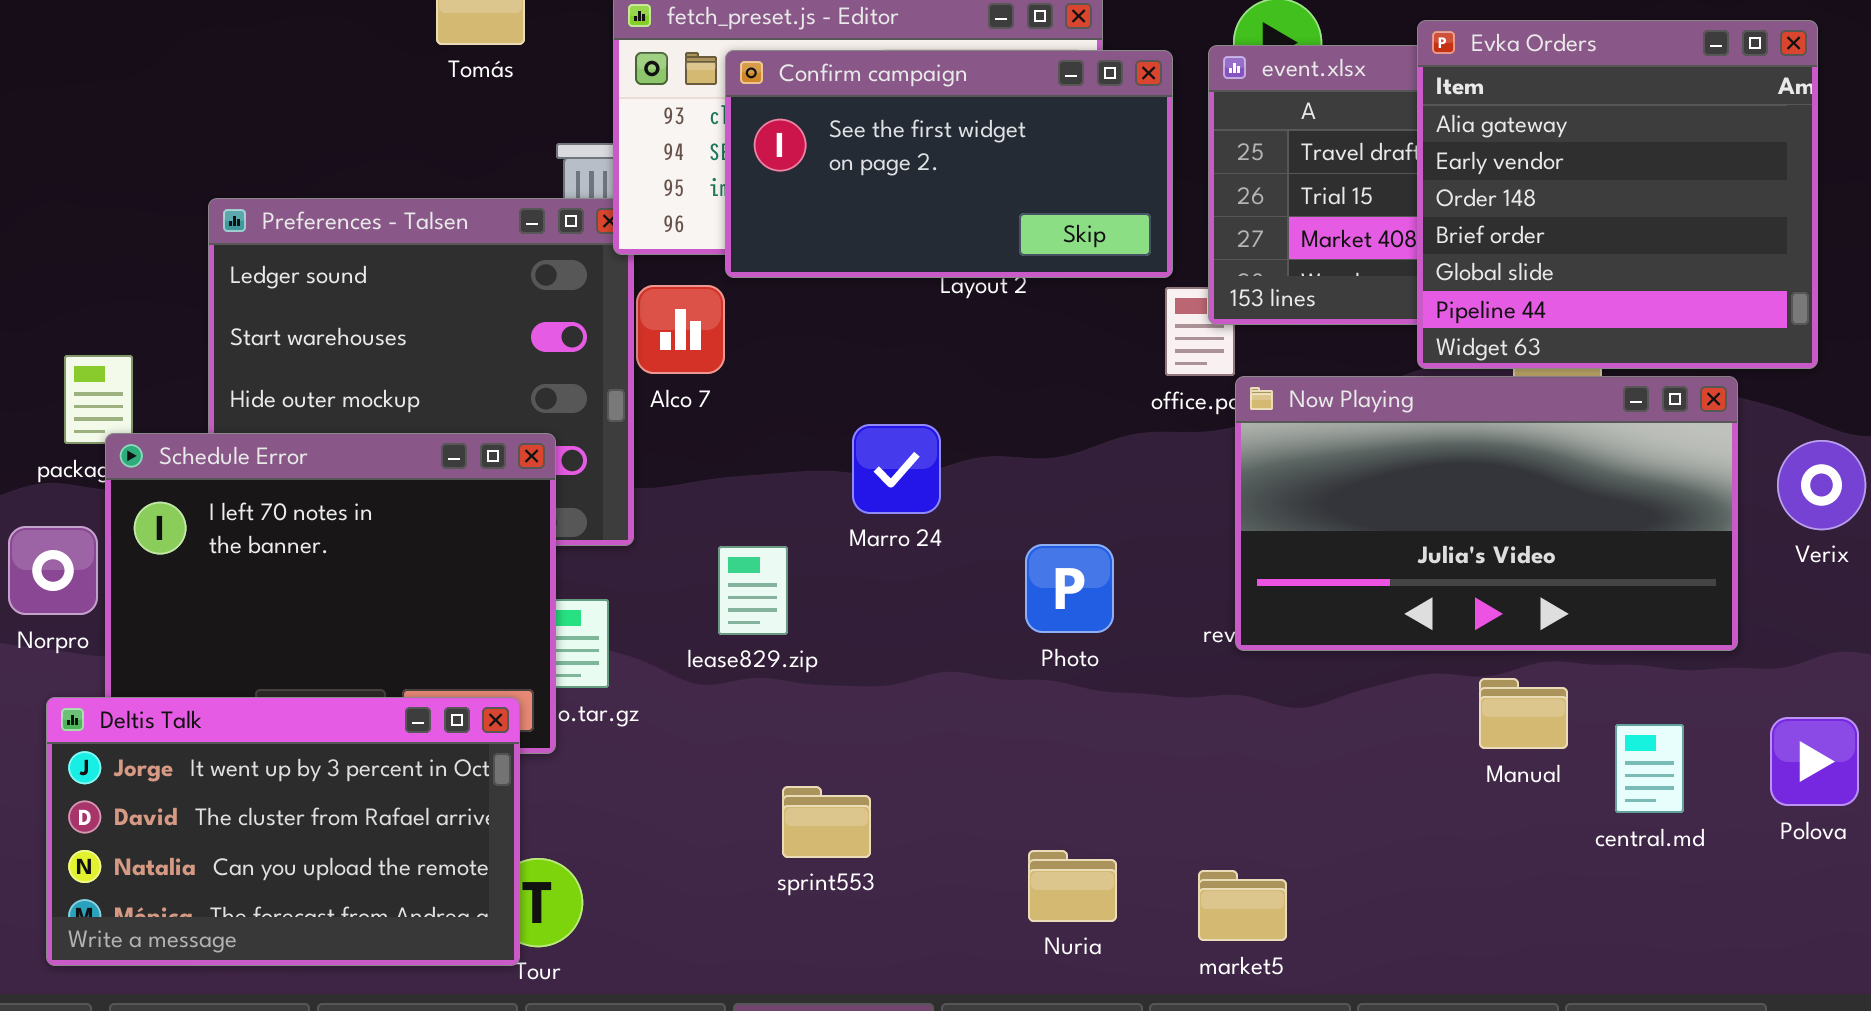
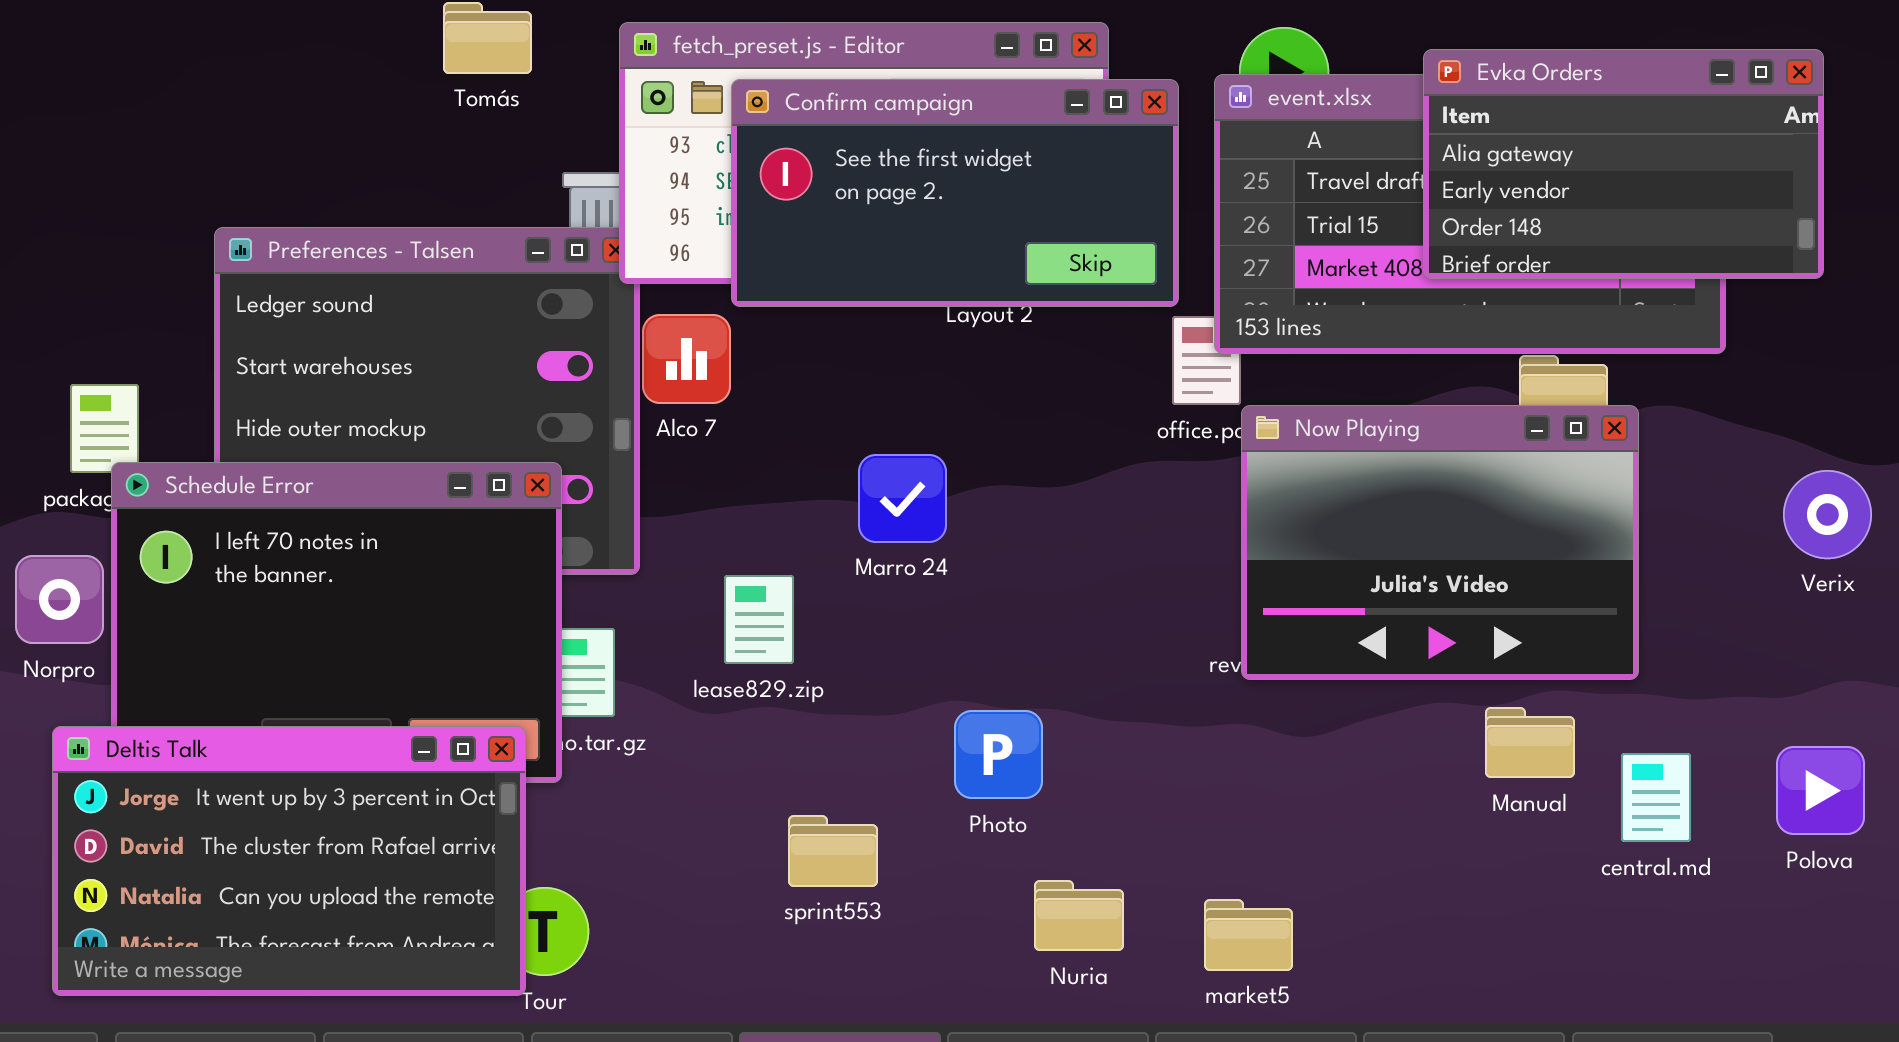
Evka Orders: [1417,20,1818,369] -> [1423,49,1824,279], resized
Now Playing: [1235,376,1738,651] -> [1241,405,1639,680], resized
Photo: [1025,544,1114,633] -> [954,710,1043,799], moved

